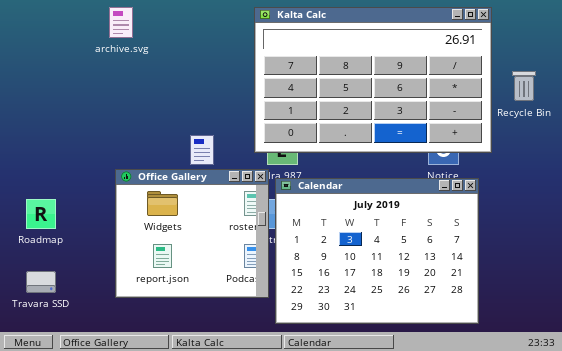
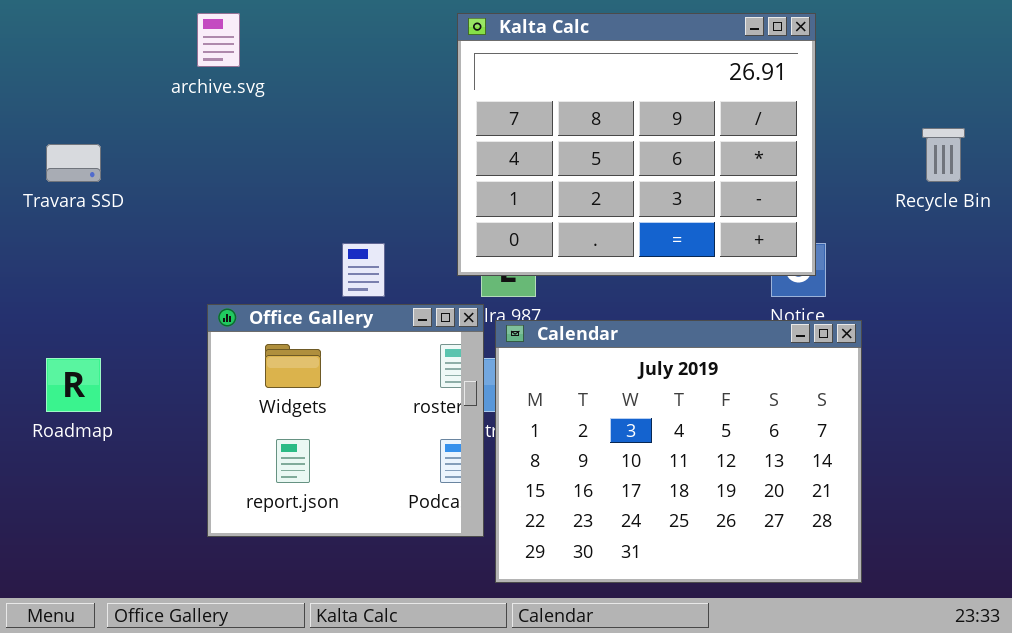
Kalta Calc: [254,7,492,153] -> [457,13,816,276], resized
Travara SSD: [26,271,56,293] -> [46,144,101,182], moved

